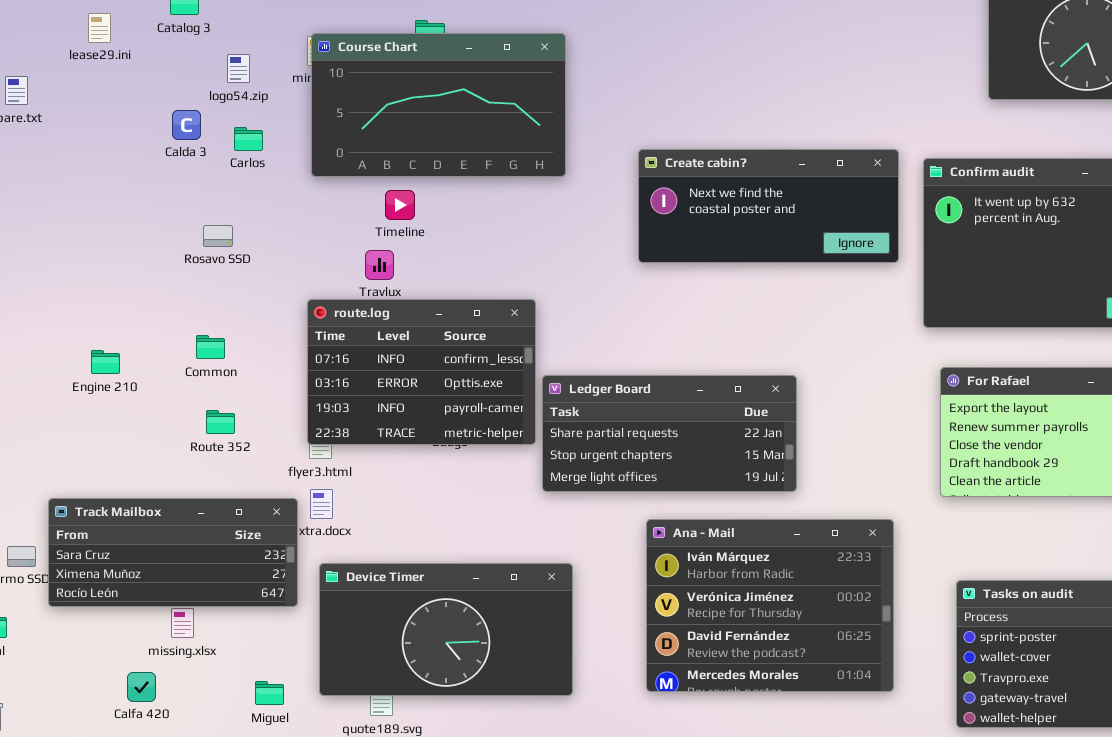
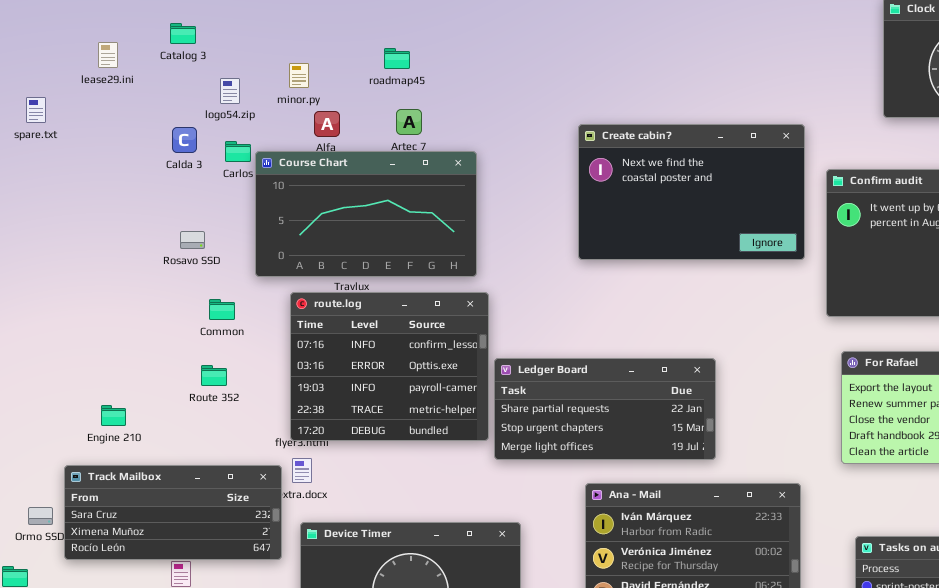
Course Chart: [311,33,566,177] -> [255,151,477,277], moved
Create cabin?: [638,149,899,263] -> [578,124,805,260], resized
Rosavo SSD: [203,225,233,247] -> [180,231,205,249], moved
route.log: [307,299,536,445] -> [290,292,489,441], resized
Common: [196,335,225,359] -> [209,299,235,320], moved
Engine 210: [91,350,120,374] -> [101,405,126,426], moved
Route 352: [206,410,235,434] -> [201,365,227,386], moved

